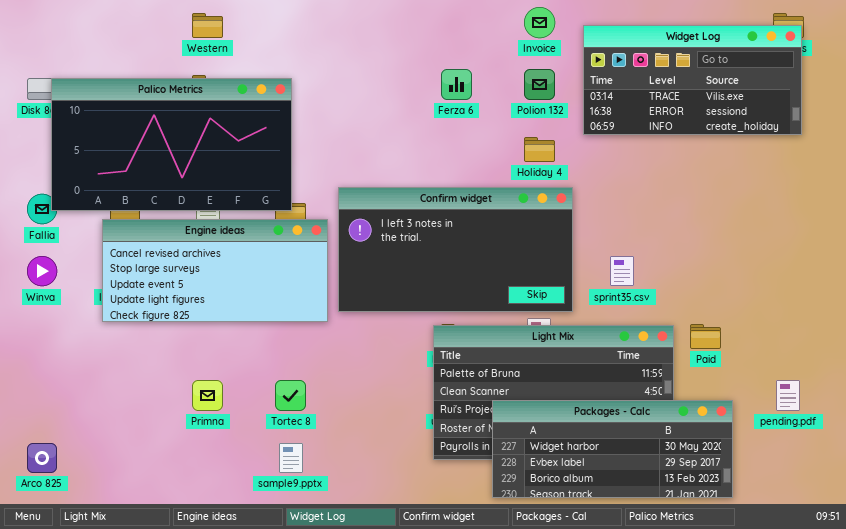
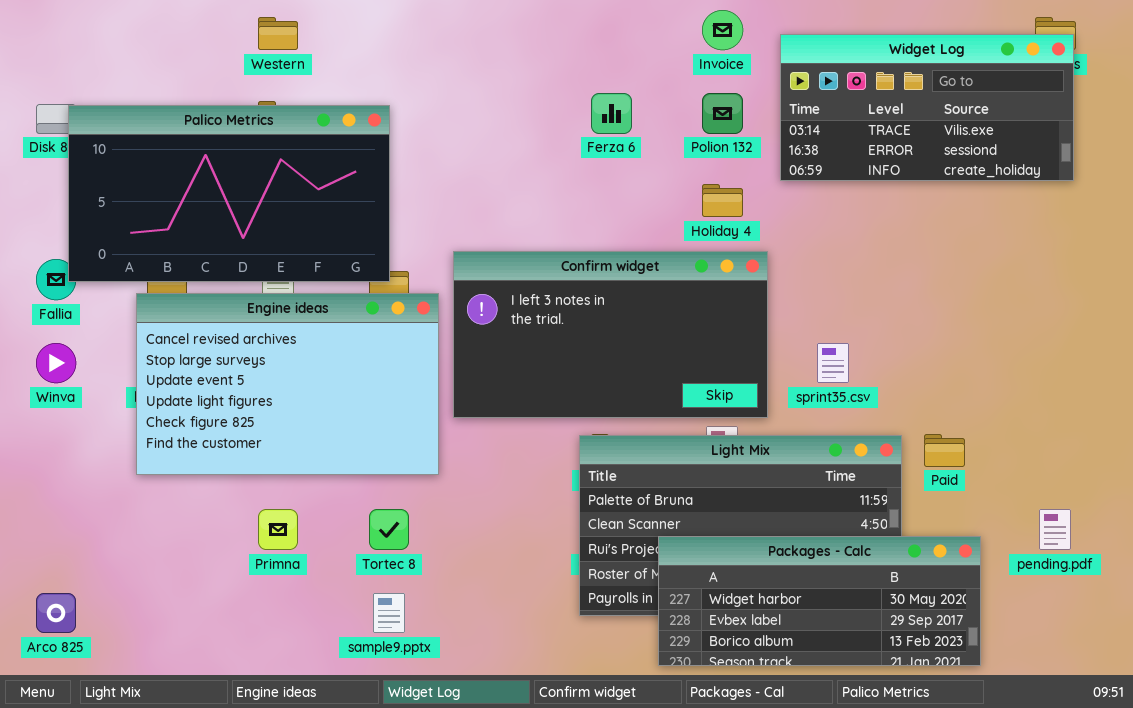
Engine ideas: [102,219,328,322] -> [136,293,439,475], resized

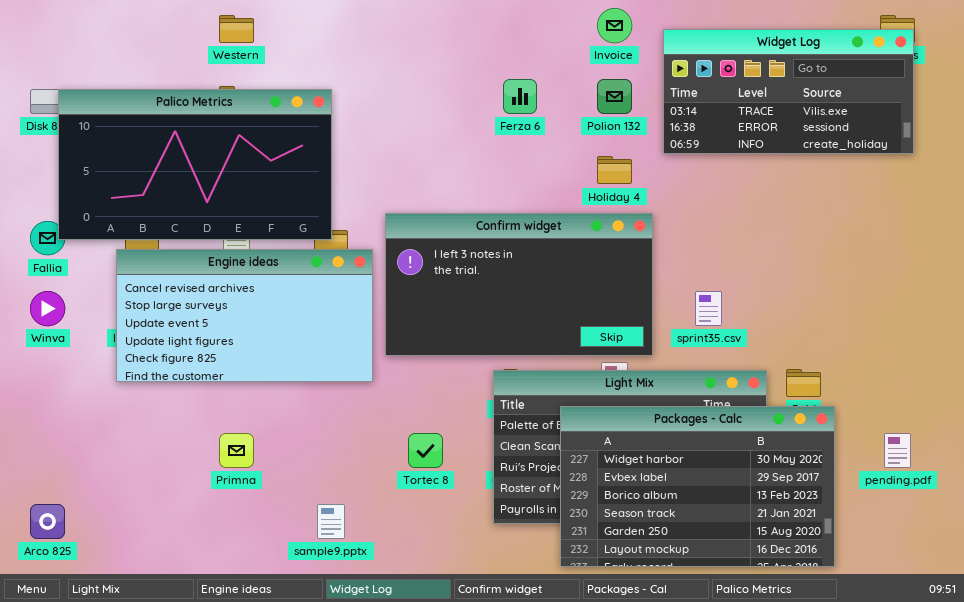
Engine ideas: [136,293,439,475] -> [116,249,373,382], resized
Tortec 8: [369,509,409,550] -> [408,433,443,468], moved
Packages - Calc: [658,536,981,666] -> [560,406,835,567], resized

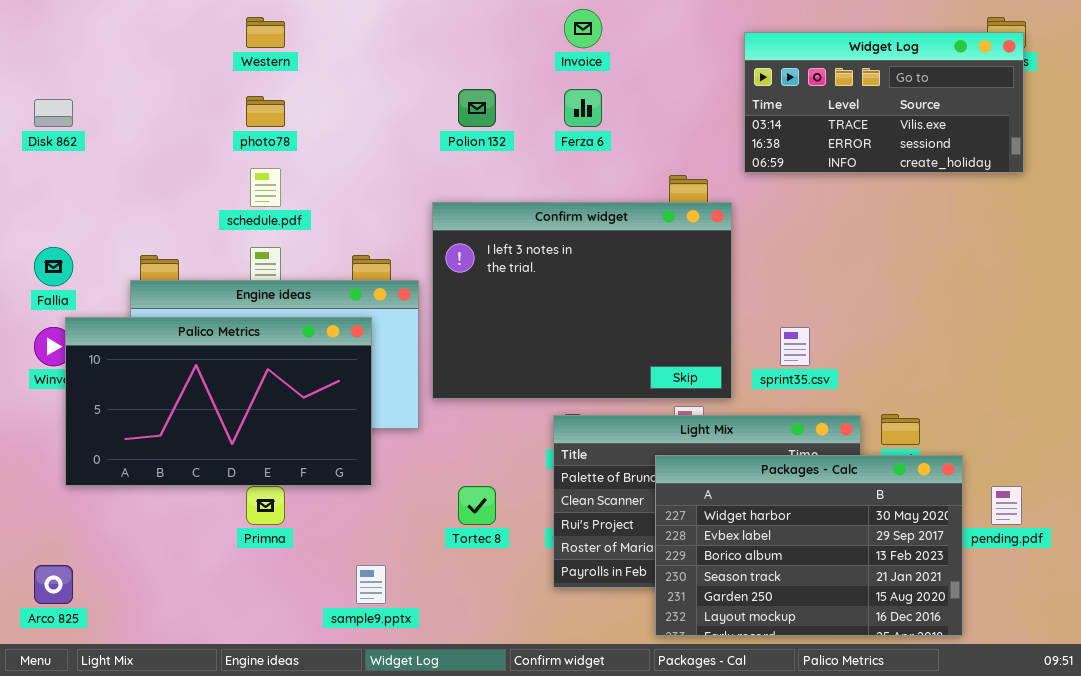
Invoice: [597,8,632,43] -> [564,9,602,48], moved
Polion 132: [597,79,632,114] -> [458,89,496,127], moved
Palico Metrics: [58,89,332,240] -> [65,317,372,486], moved
Confirm widget: [385,213,653,356] -> [432,202,732,399], resized
Packages - Calc: [560,406,835,567] -> [655,455,963,636], moved

